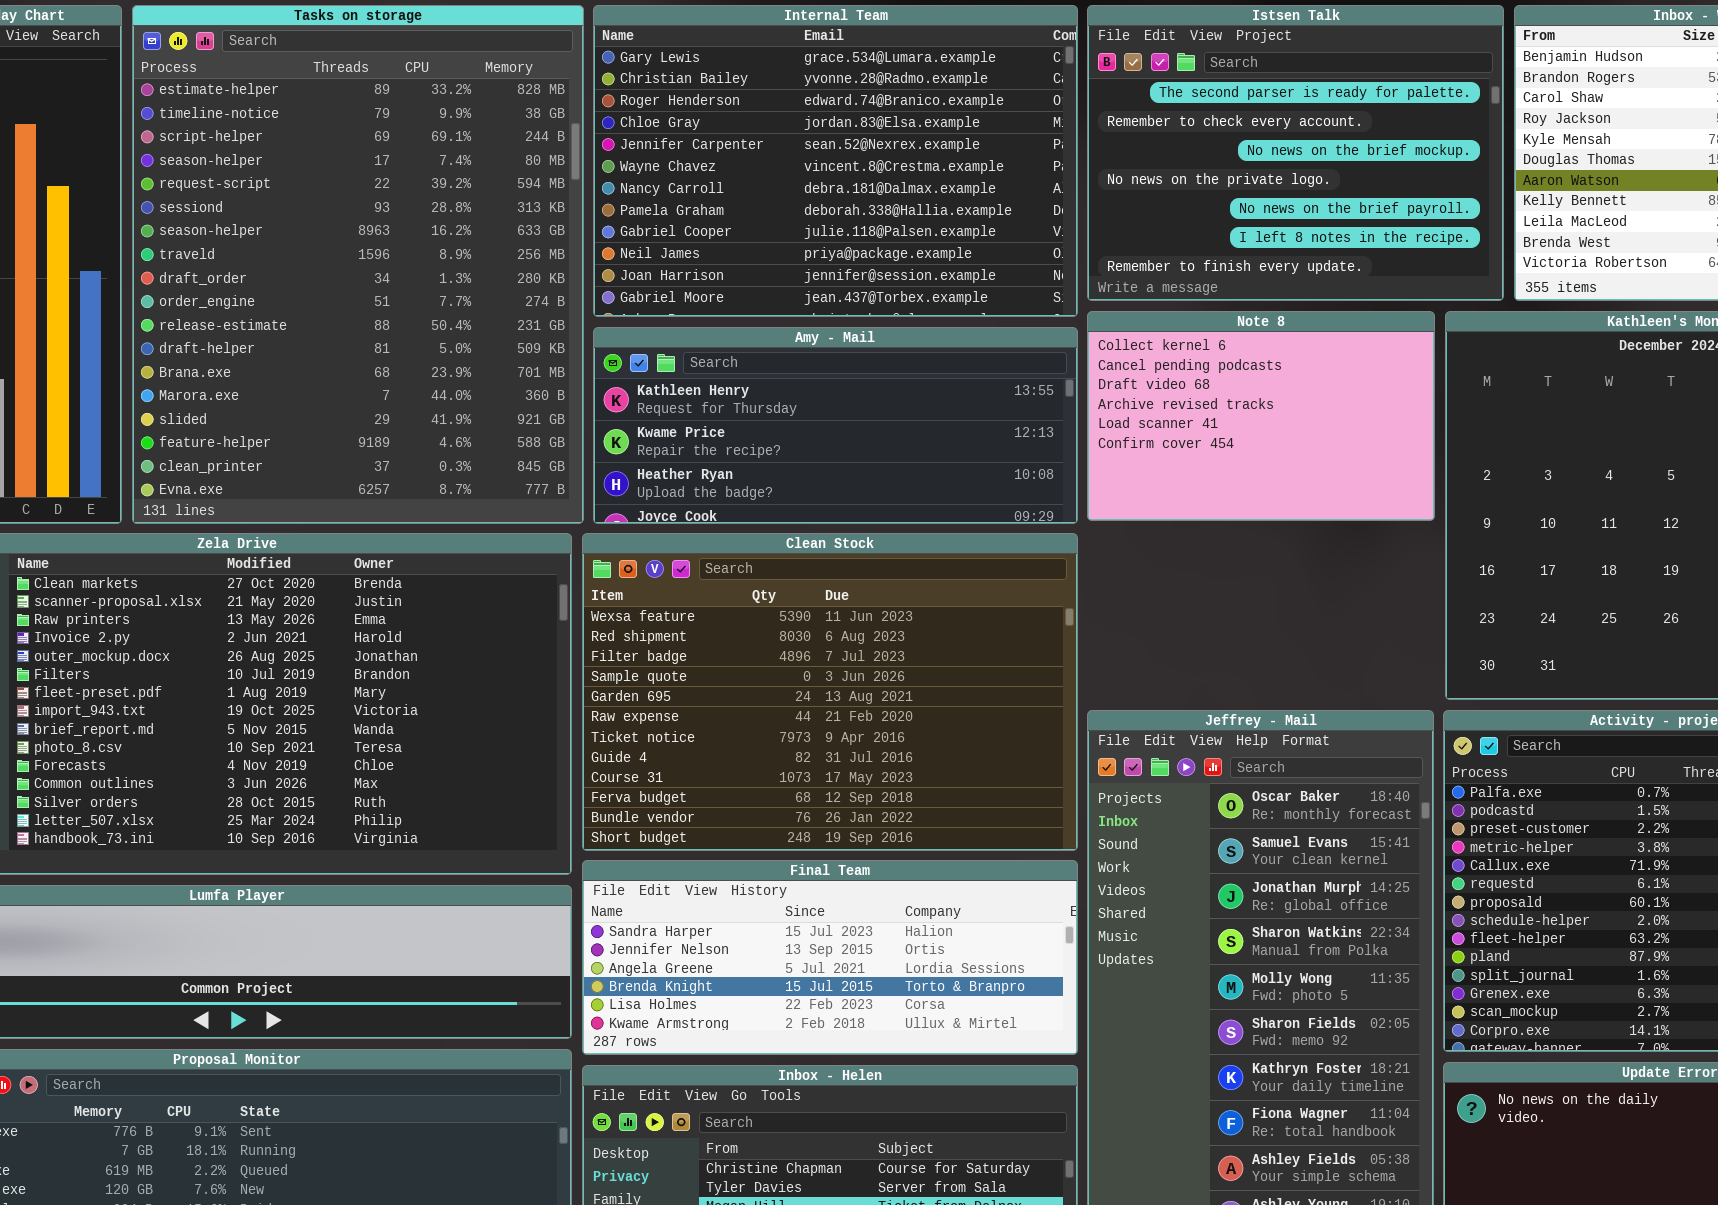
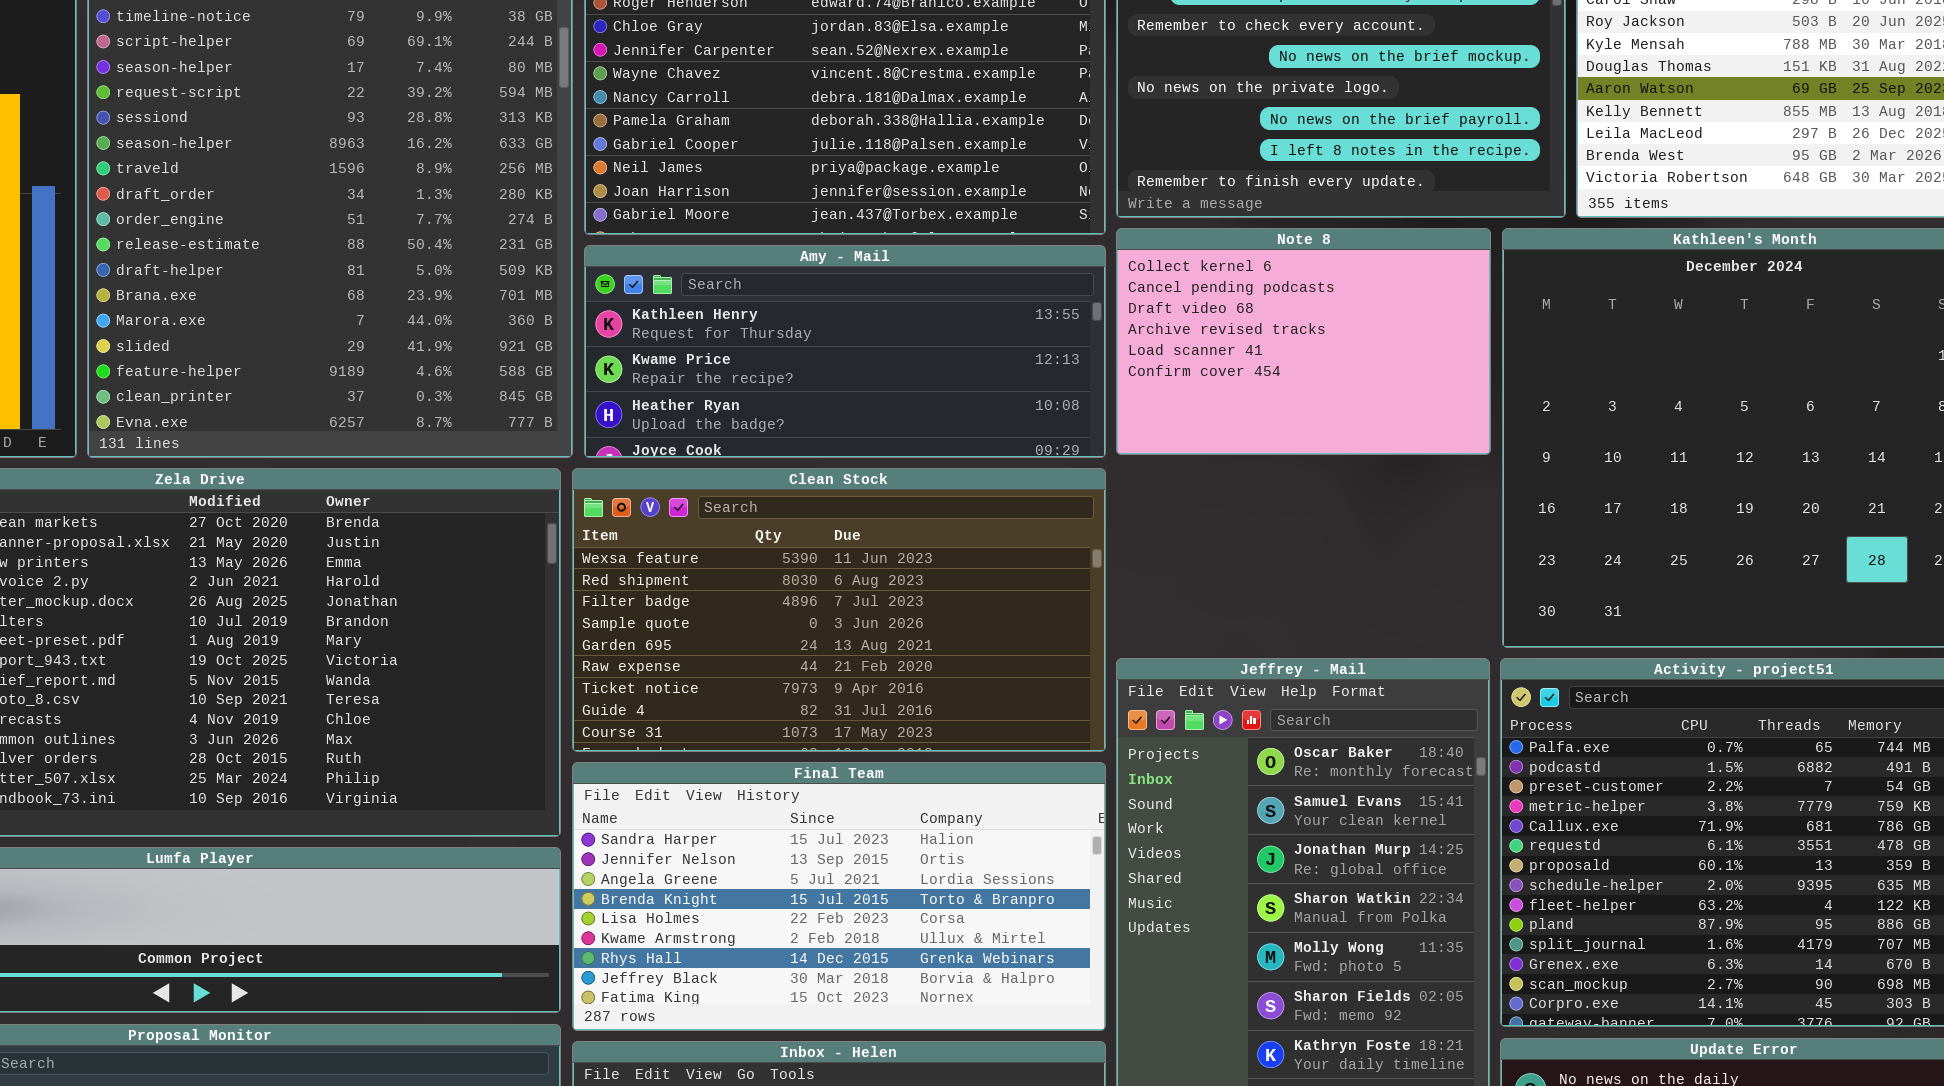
Clean Stock: [582,533,1078,851] -> [572,468,1106,752], resized
Final Team: [582,860,1078,1055] -> [572,762,1106,1031], resized

